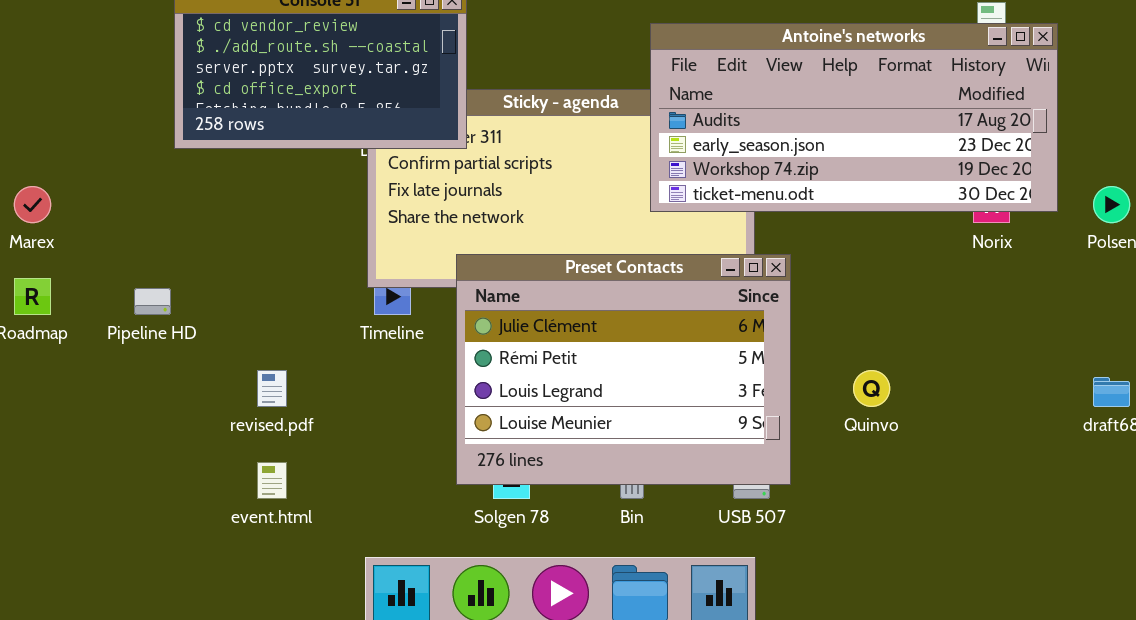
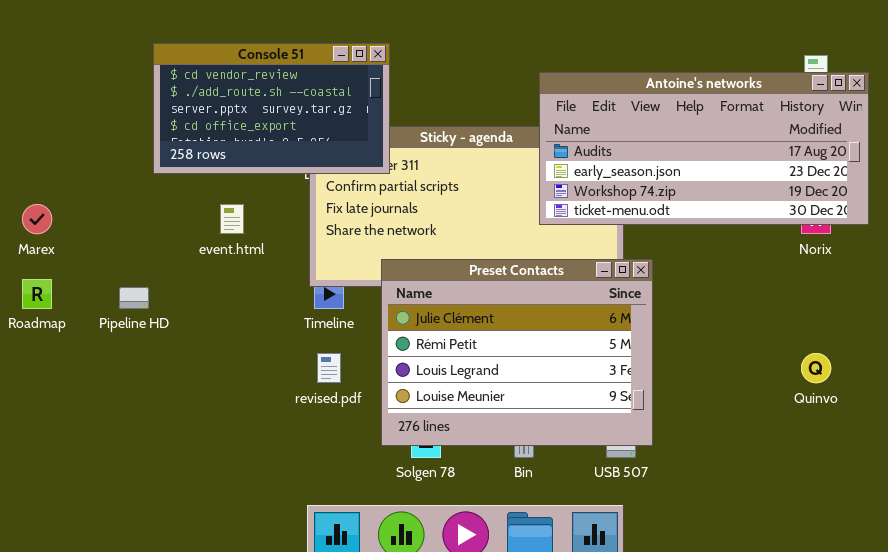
revised.pdf: [257,370,287,407] -> [317,353,341,383], moved
Quinvo: [853,370,890,407] -> [801,353,831,383], moved
event.html: [257,462,287,499] -> [220,204,244,234], moved

